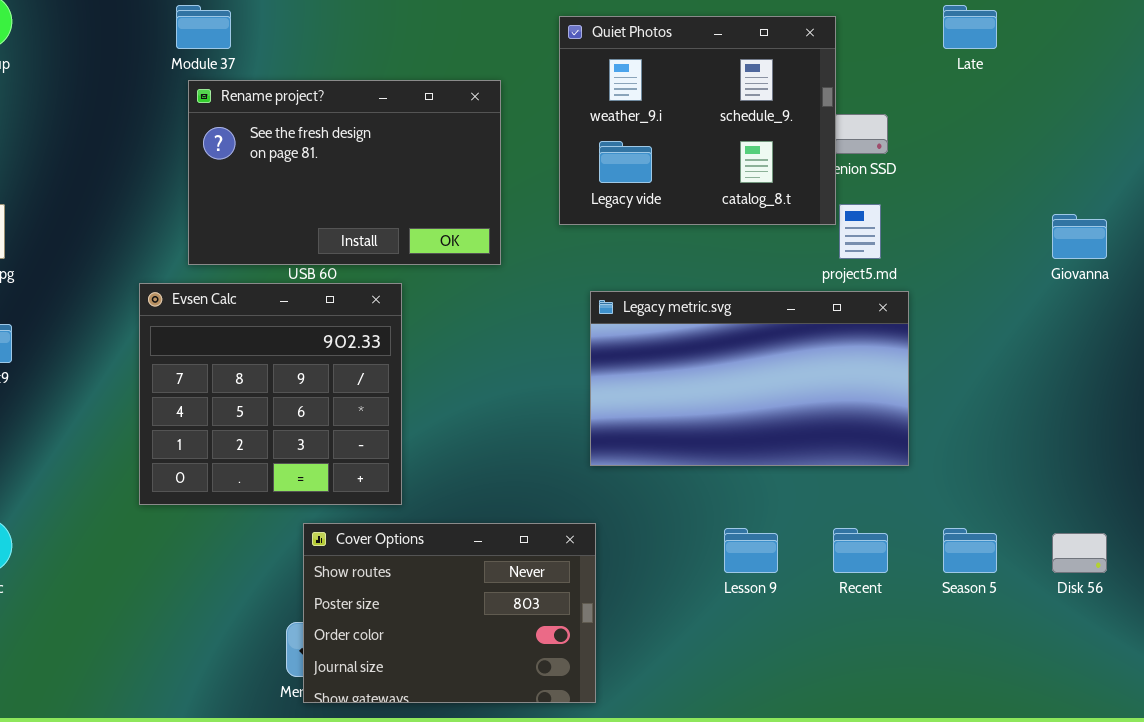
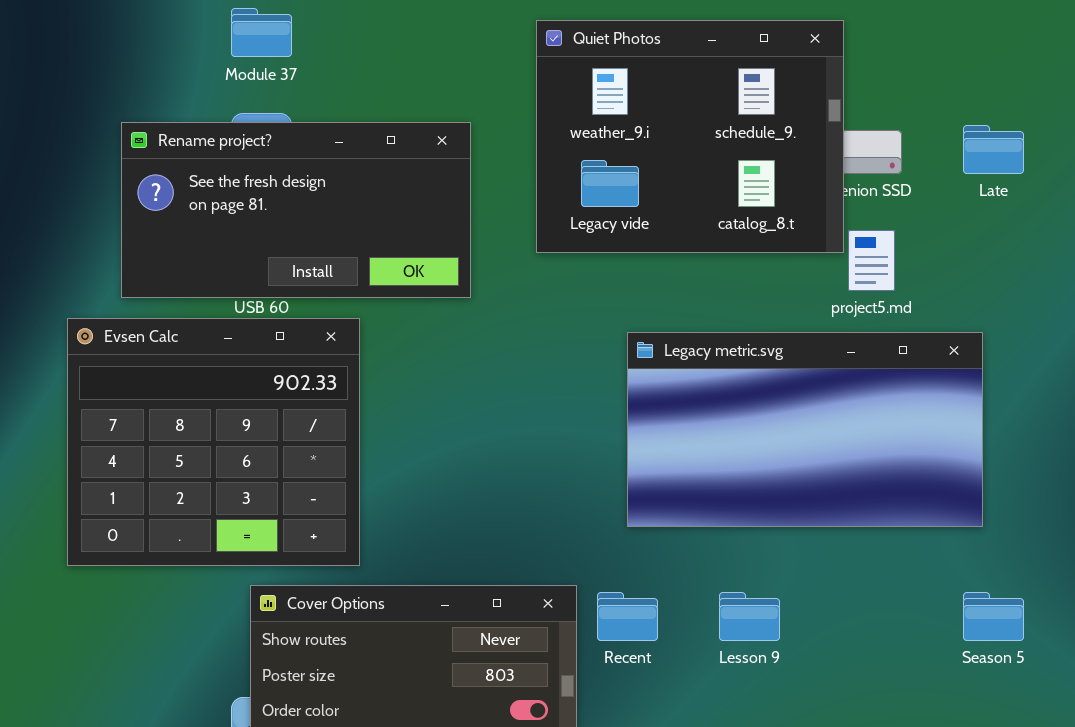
Module 37: [176,5,231,49] -> [231,8,292,57], moved
Late: [943,5,997,49] -> [963,125,1024,174], moved
Rename project?: [188,80,501,265] -> [121,122,471,298], resized
Legacy metric.svg: [590,291,909,466] -> [627,332,983,527], moved
Recent: [833,528,888,573] -> [597,592,658,641], moved

